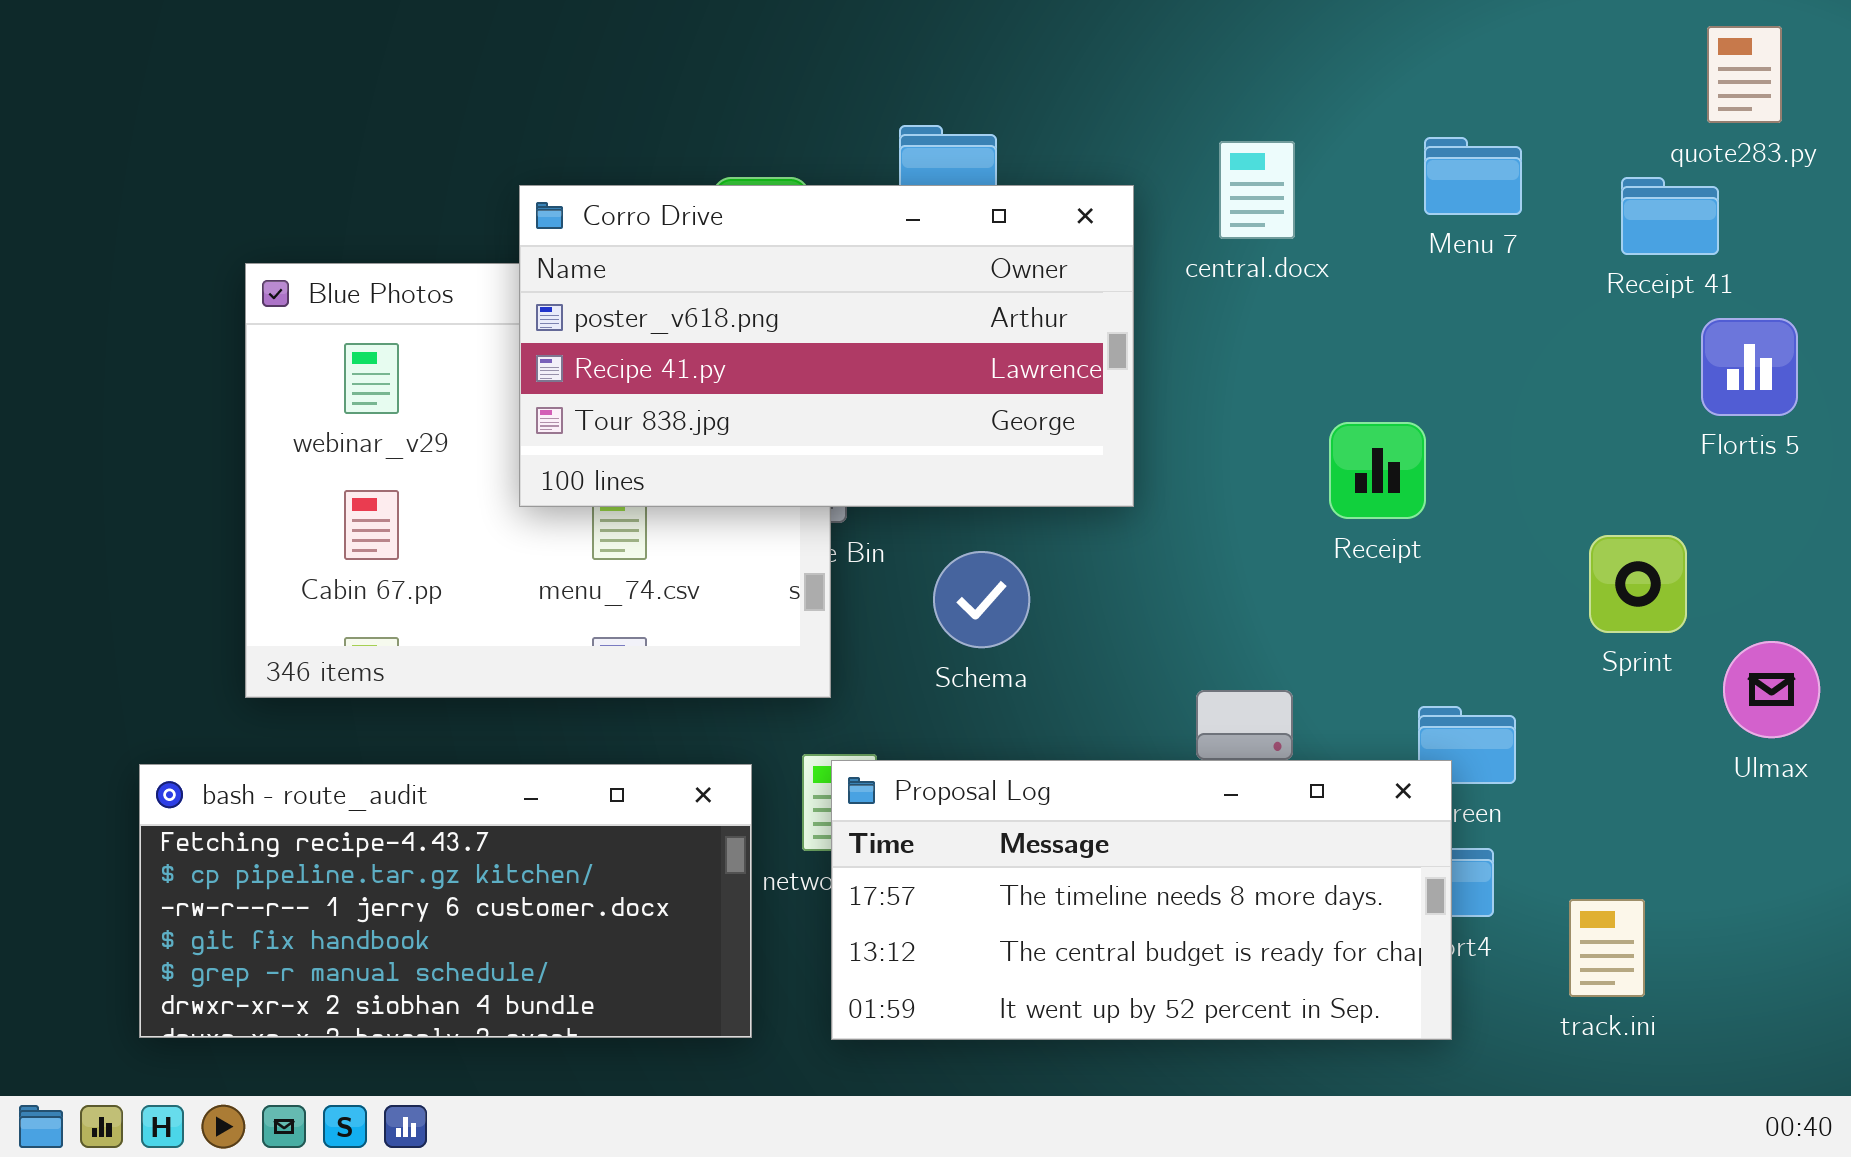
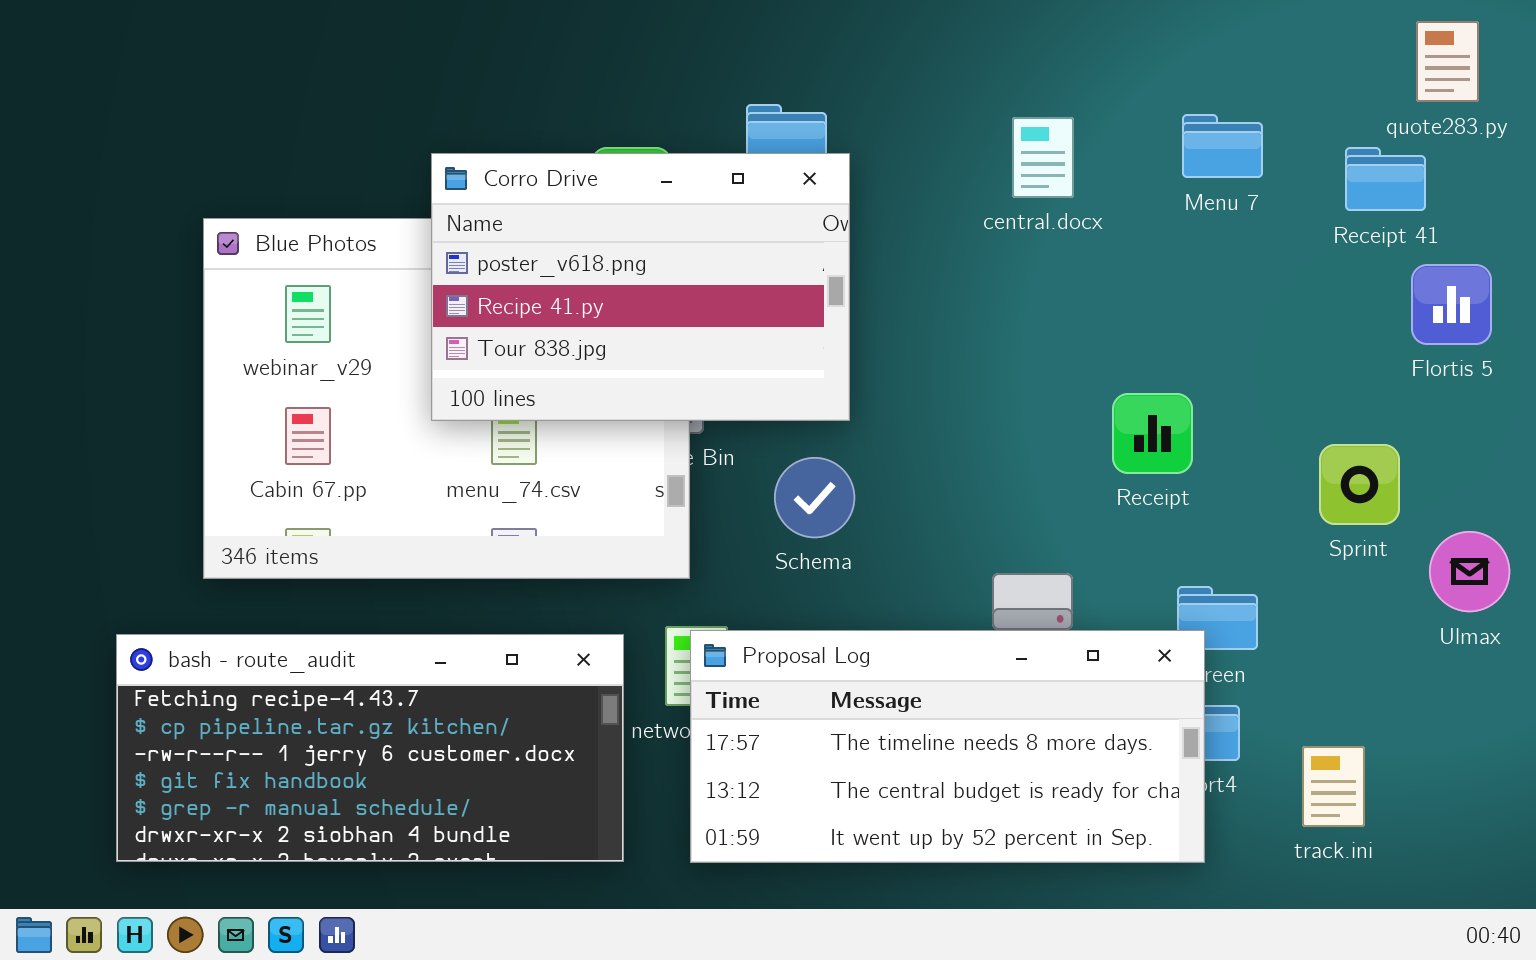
Corro Drive: [519,185,1134,507] -> [431,153,850,421], resized
Receipt: [1329,422,1426,519] -> [1112,393,1193,474], moved

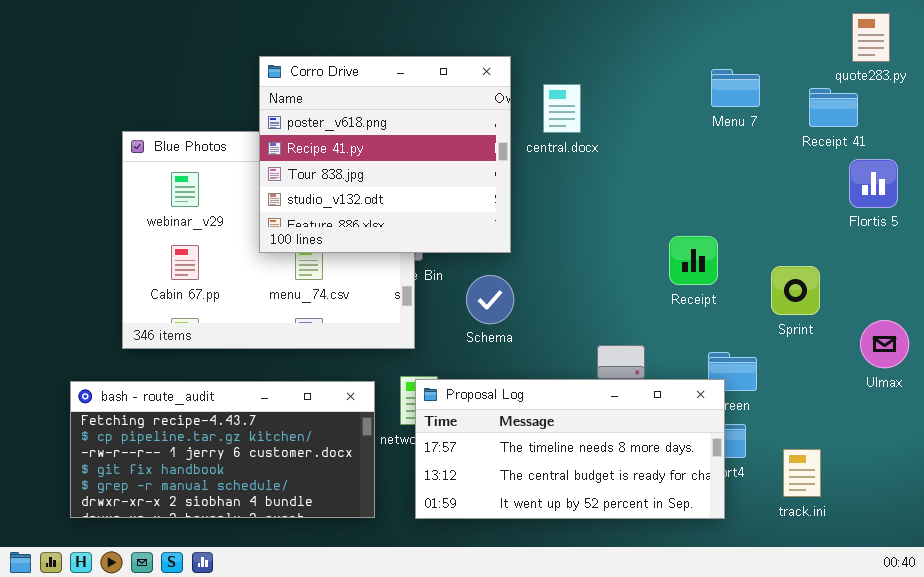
central.docx: [1012,117,1074,198] -> [543,84,581,133], moved
Corro Drive: [431,153,850,421] -> [259,56,511,253], resized
Sprint: [1319,444,1400,525] -> [771,266,820,315], moved

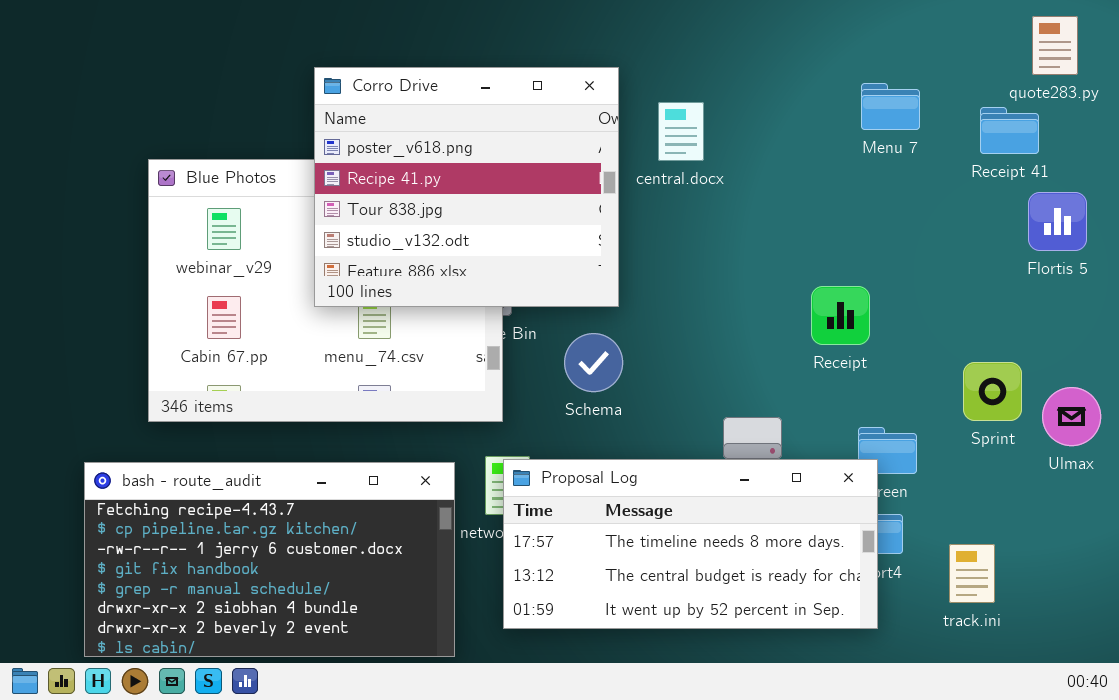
Sprint: [771,266,820,315] -> [963,362,1022,421], moved
bash - route_audit: [70,381,375,518] -> [84,462,455,657], resized

